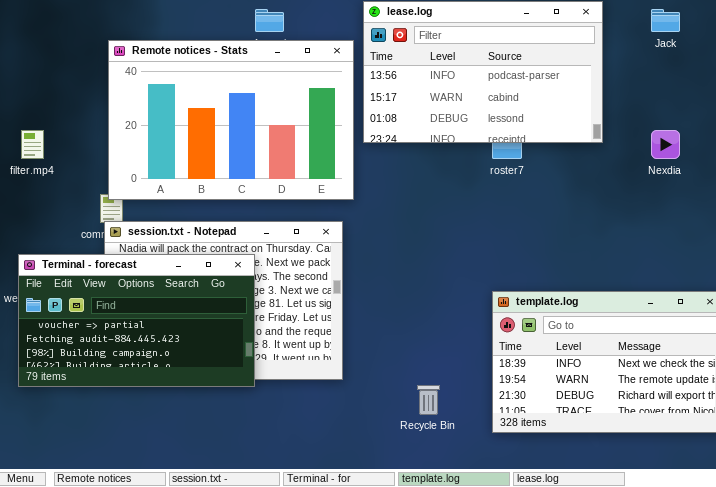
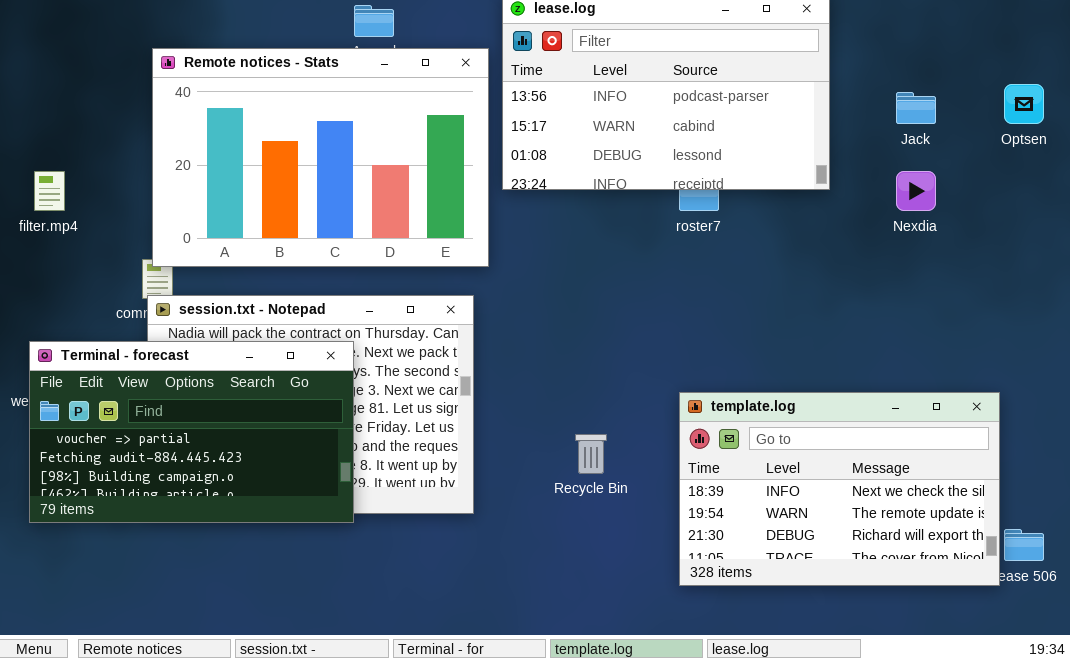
Jack: [651,9,680,32] -> [896,92,936,124], moved
Recycle Bin: [417,385,440,415] -> [575,434,607,474], moved

